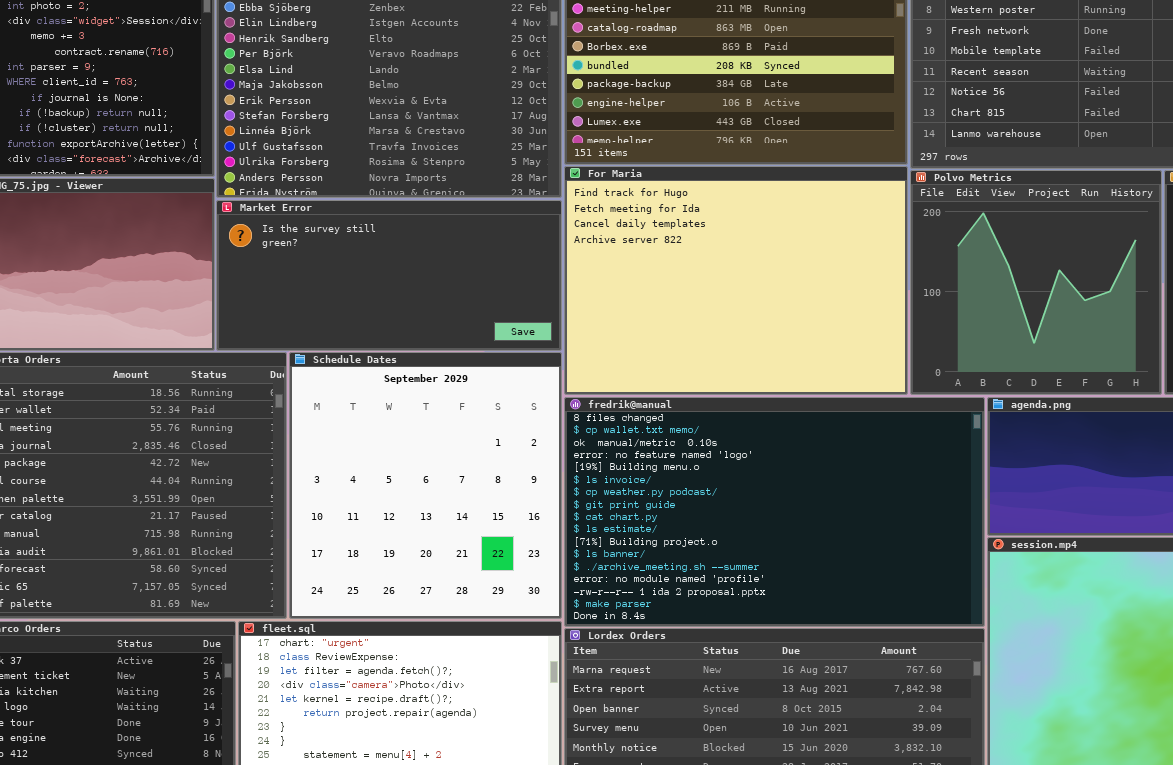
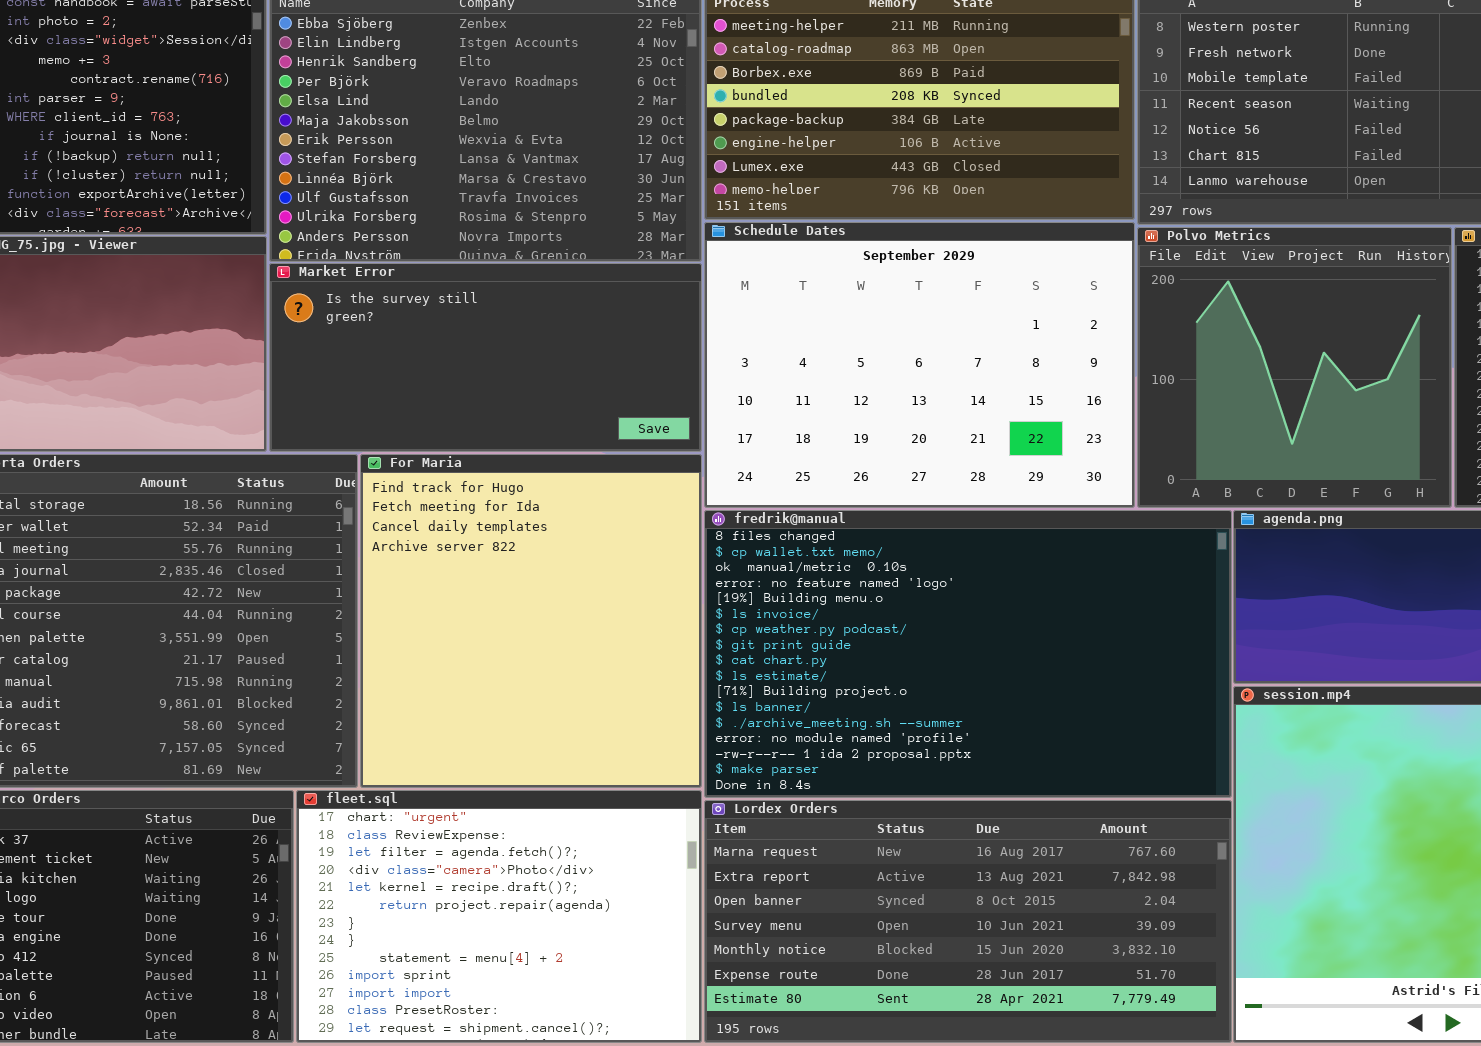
For Maria: [564,166,908,395] -> [360,454,702,788], moved, resized
Schedule Dates: [289,352,562,619] -> [704,222,1135,508], moved, resized

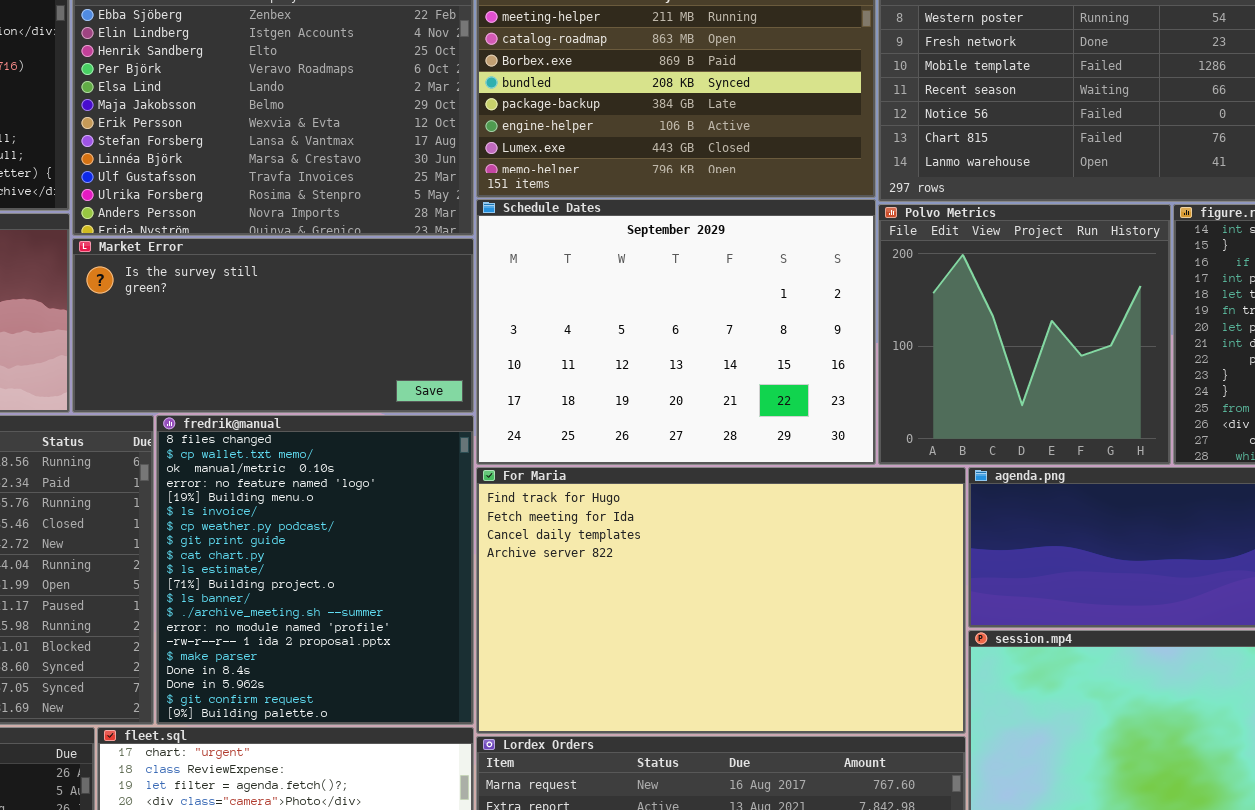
For Maria: [360,454,702,788] -> [476,467,966,734], moved, resized
fredrik@manual: [704,510,1232,798] -> [156,415,474,725], moved, resized

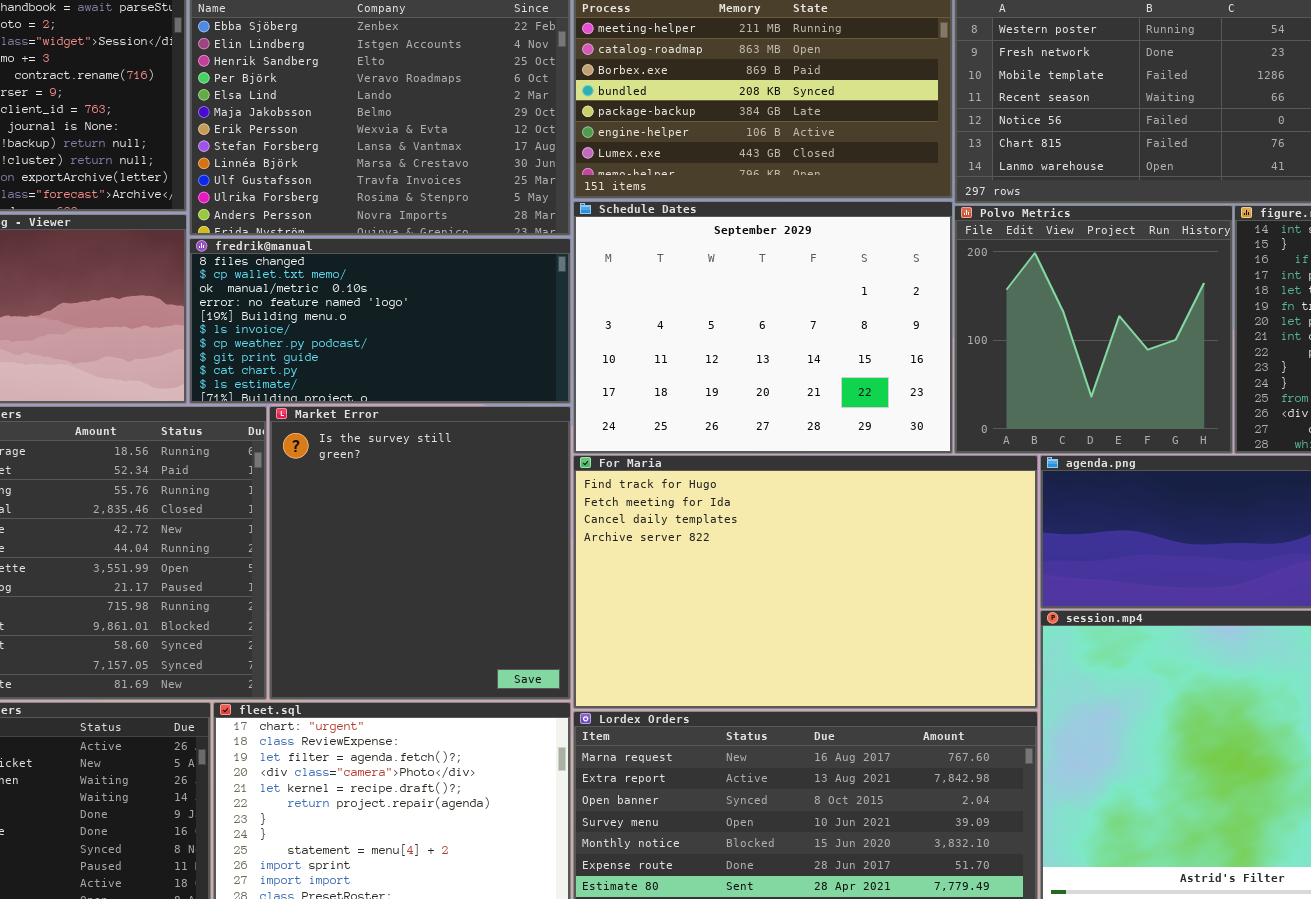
Market Error: [72,238,474,413] -> [269,406,571,700], moved, resized
fredrik@manual: [156,415,474,725] -> [189,238,571,404], moved, resized

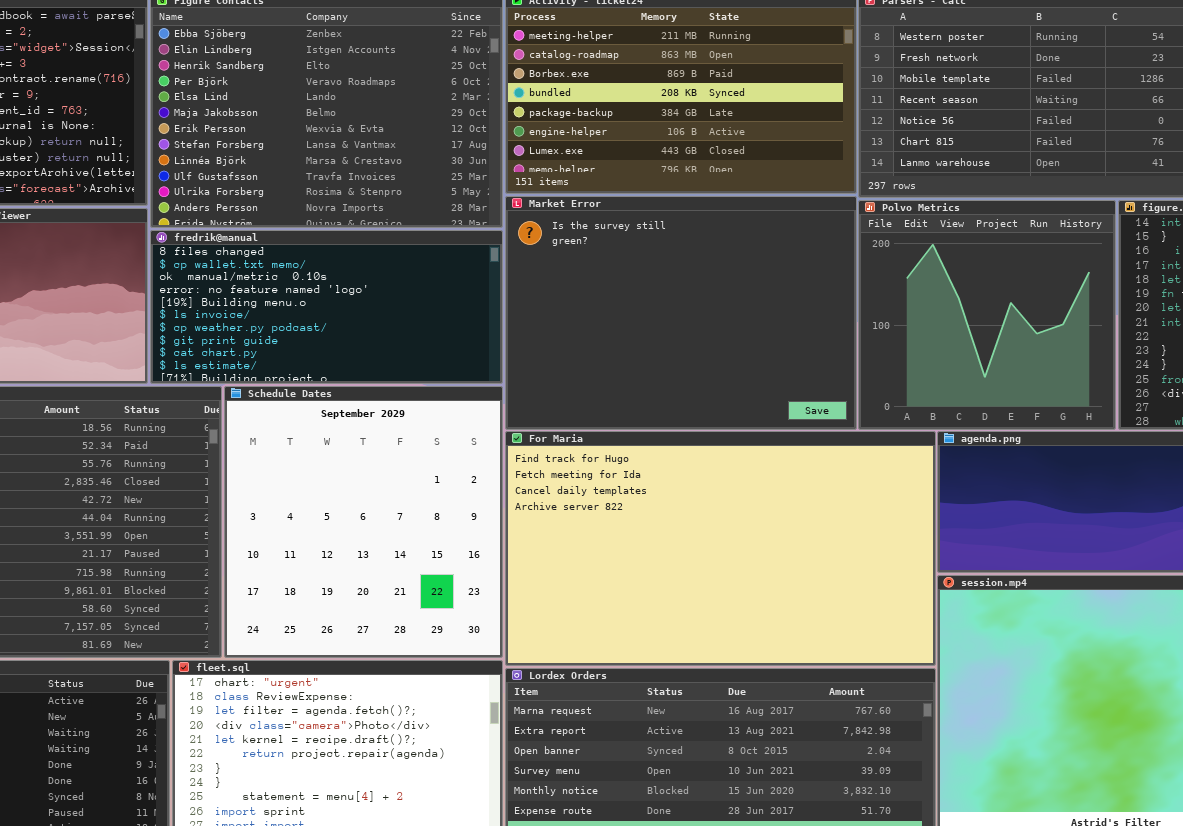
Schedule Dates: [573,201,953,454] -> [224,386,503,658], moved, resized
Market Error: [269,406,571,700] -> [505,196,857,430], moved, resized

